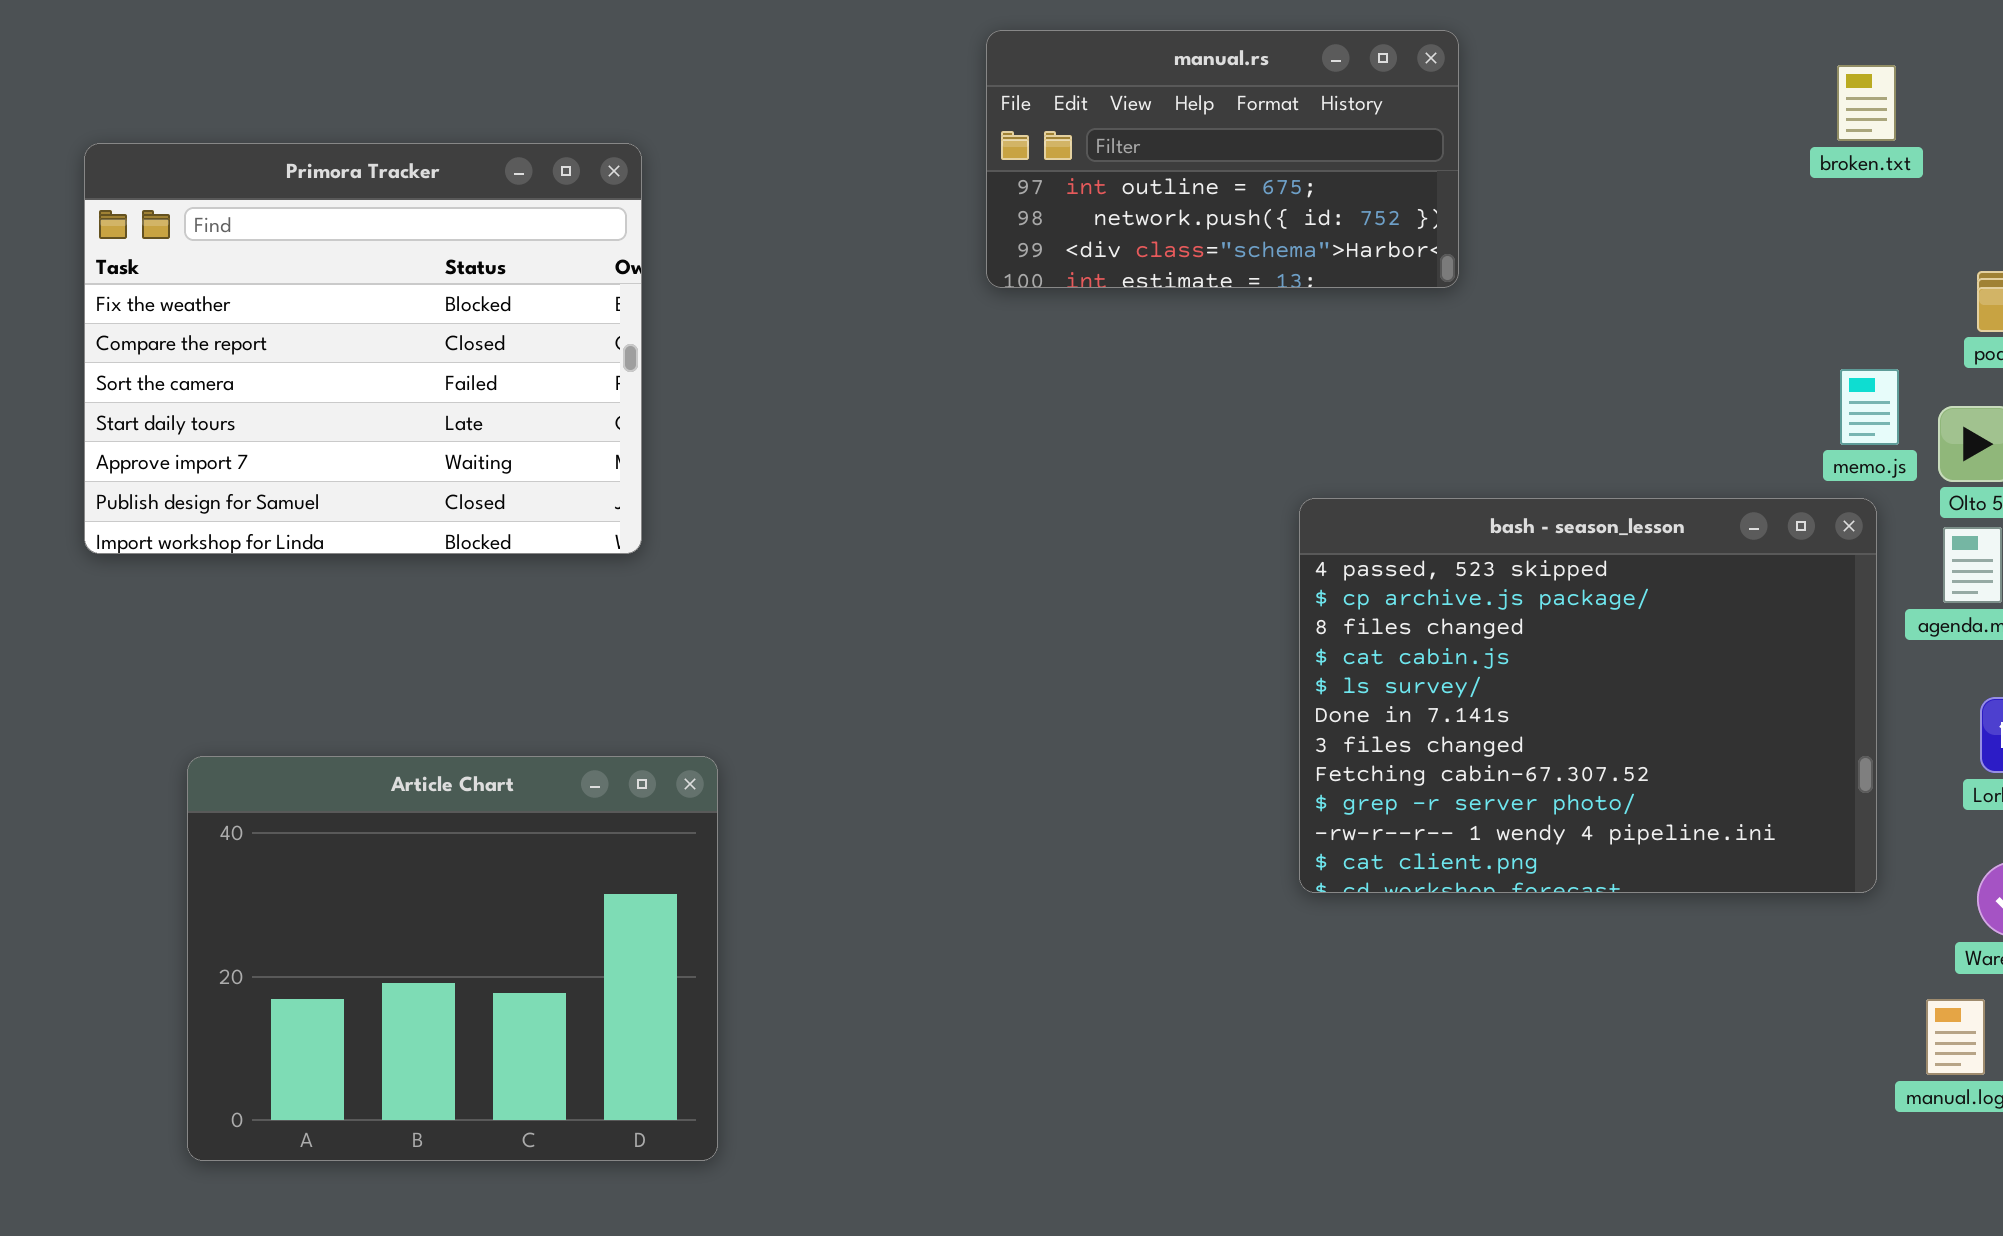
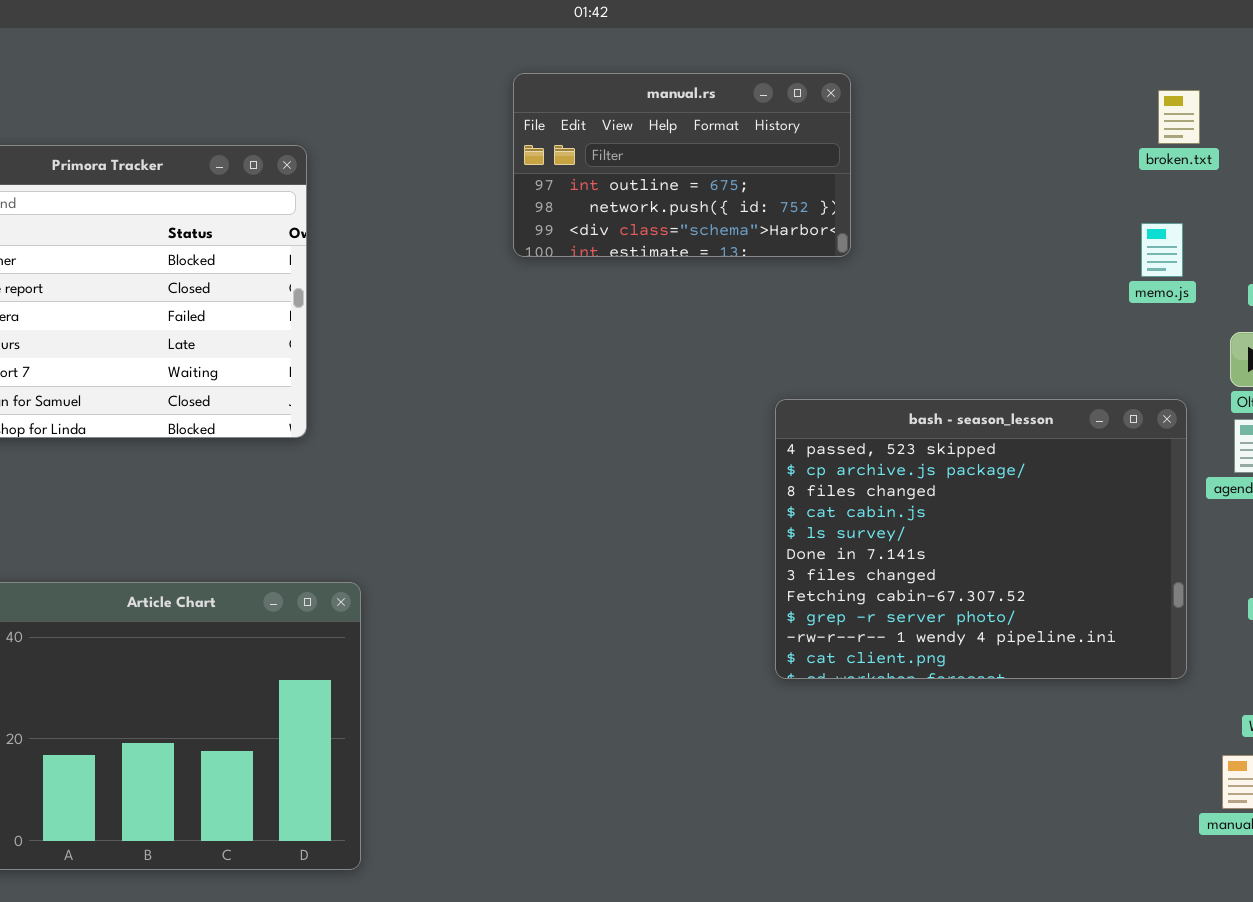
manual.rs: [986,30,1459,288] -> [513,73,851,257], moved
memo.js: [1840,369,1899,445] -> [1141,223,1183,277], moved

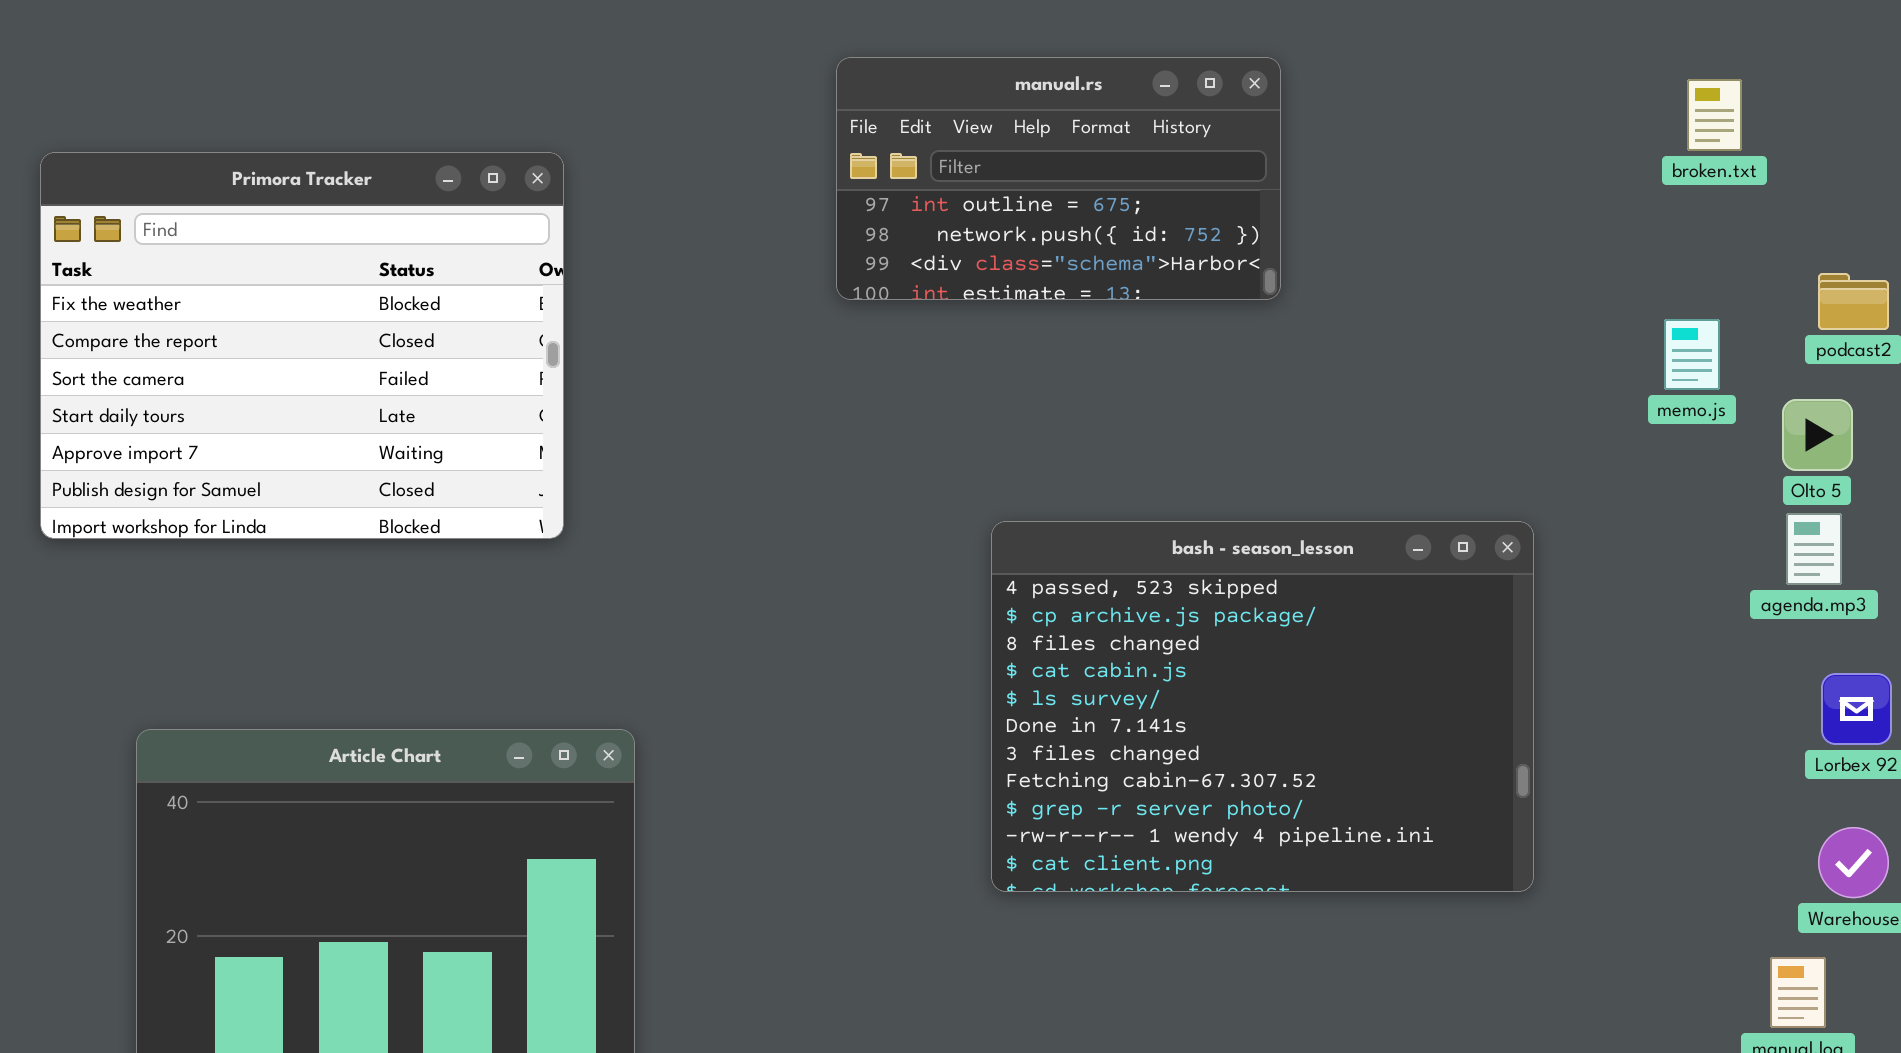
memo.js: [1141,223,1183,277] -> [1664,319,1720,390], moved
bash - season_lesson: [775,399,1187,679] -> [991,521,1534,892], moved

